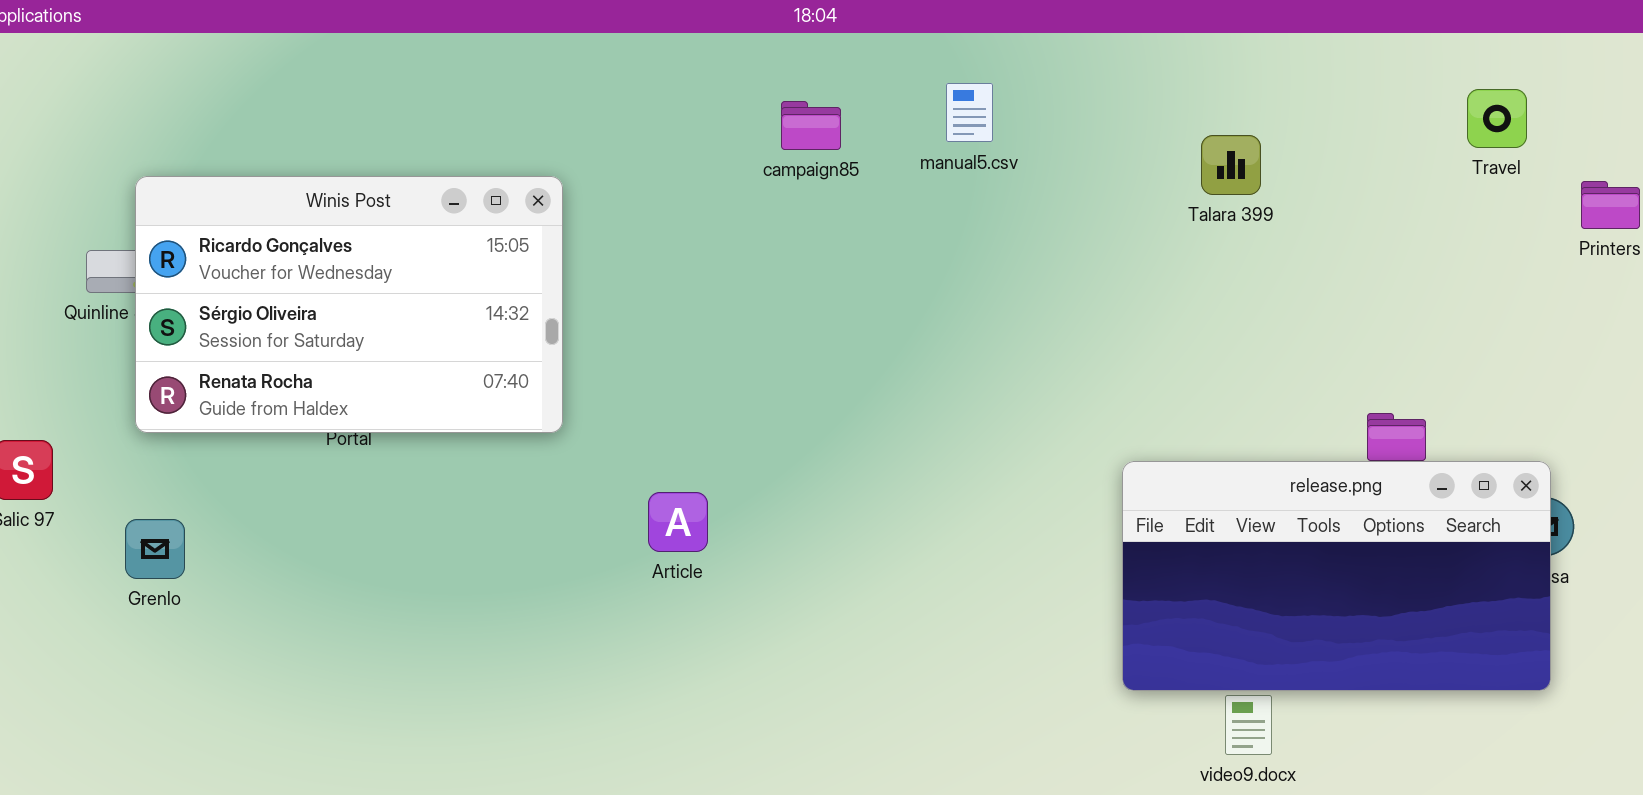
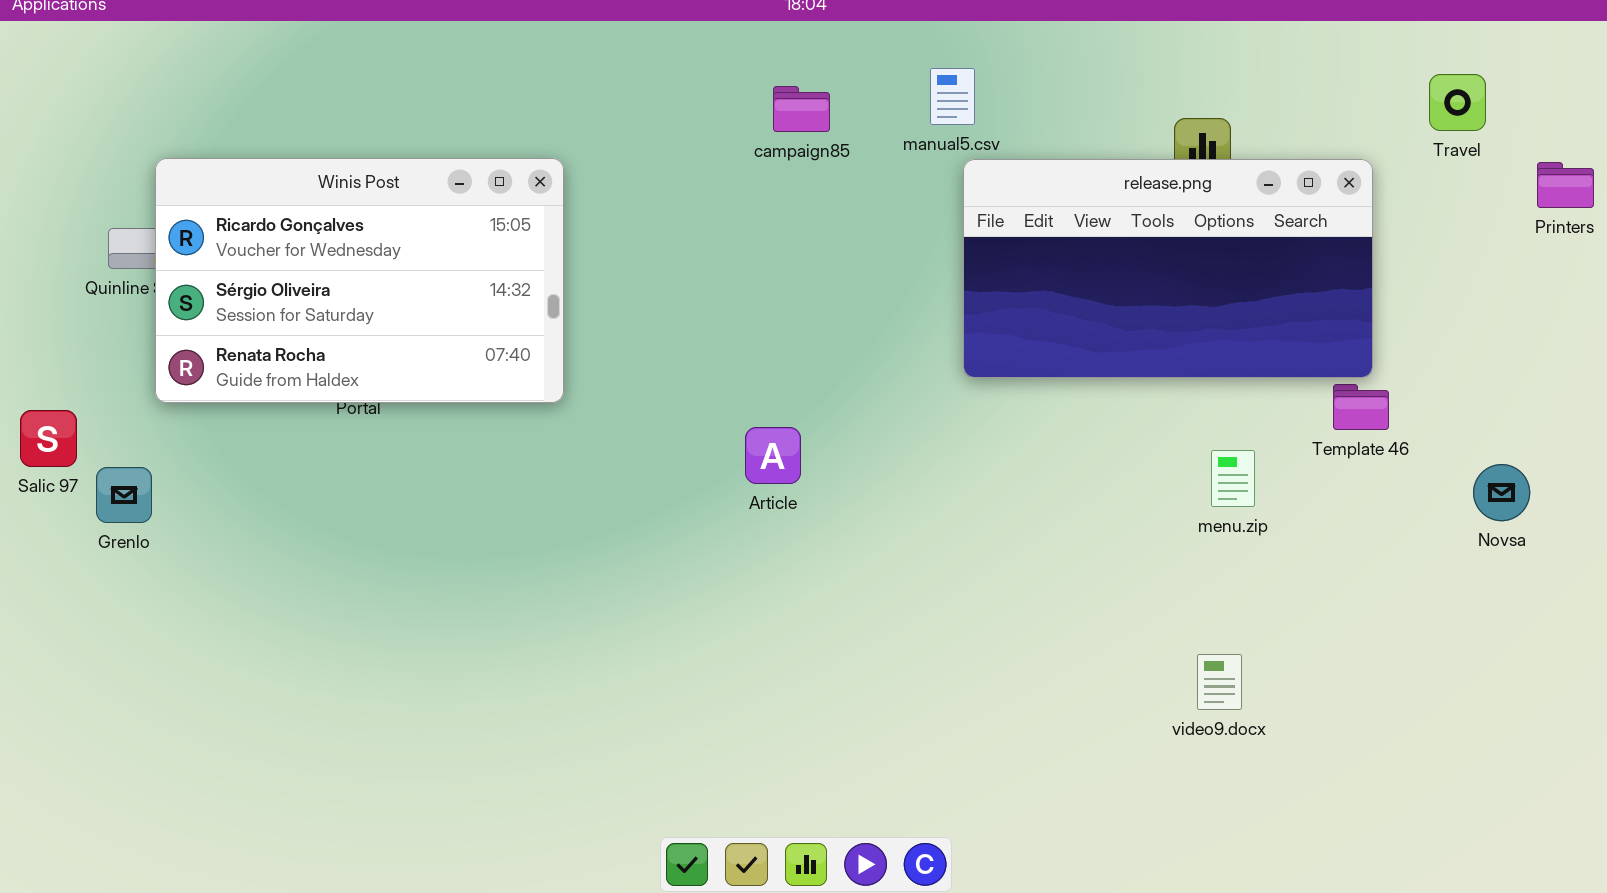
release.png: [1122,461,1551,691] -> [963,159,1373,378], moved
Article: [648,492,708,552] -> [745,427,801,484], moved
Grenlo: [125,519,185,579] -> [96,467,152,523], moved

